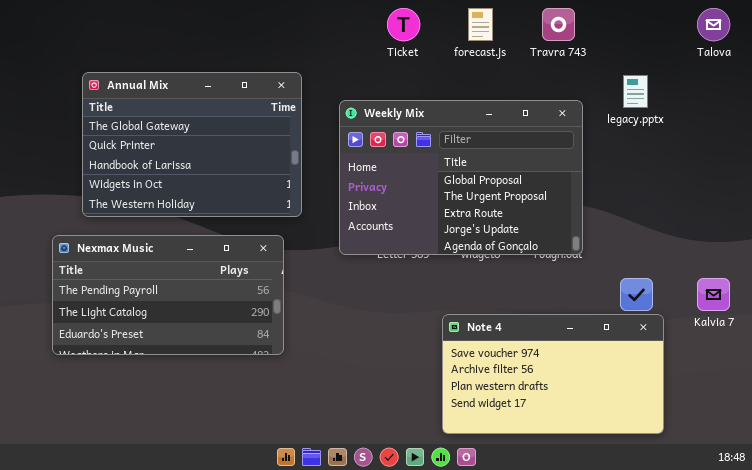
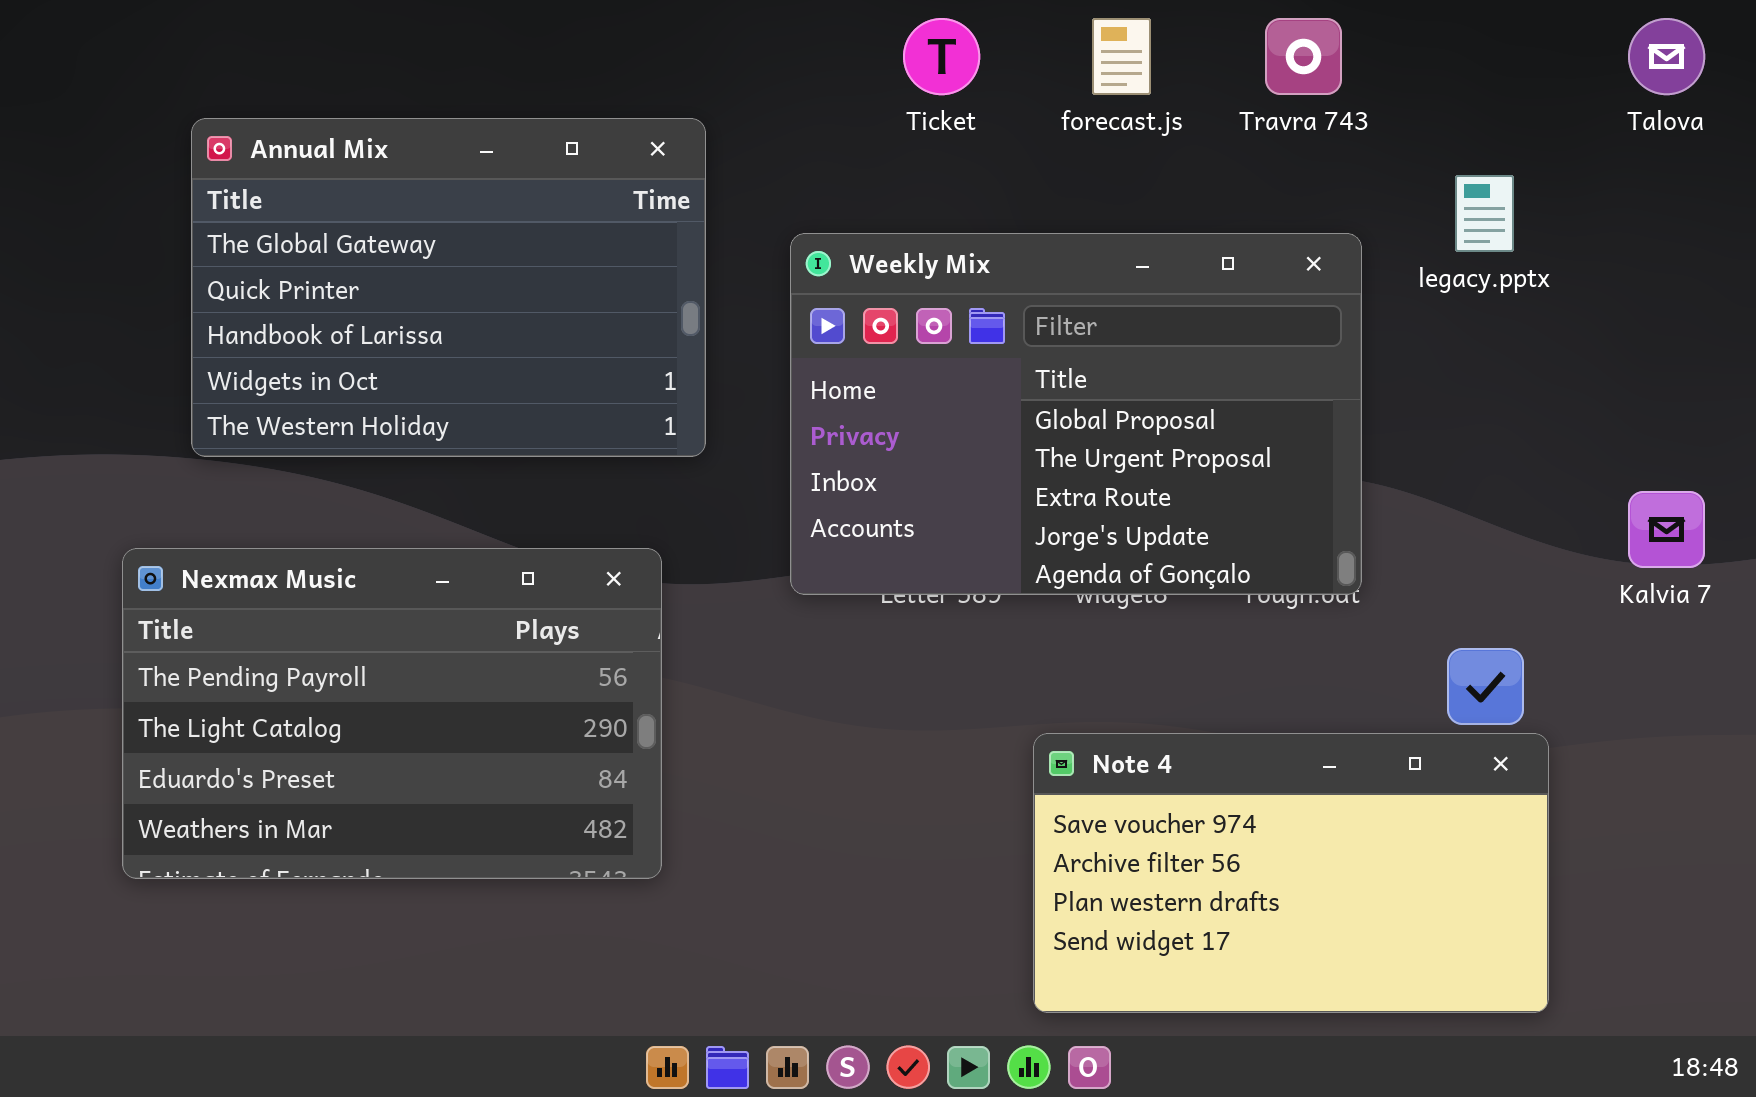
Annual Mix: [82,72,302,217] -> [191,118,706,457], moved
Nexmax Music: [52,235,284,355] -> [122,548,662,879], resized
Kalvia 7: [697,278,730,311] -> [1628,491,1705,568], moved

